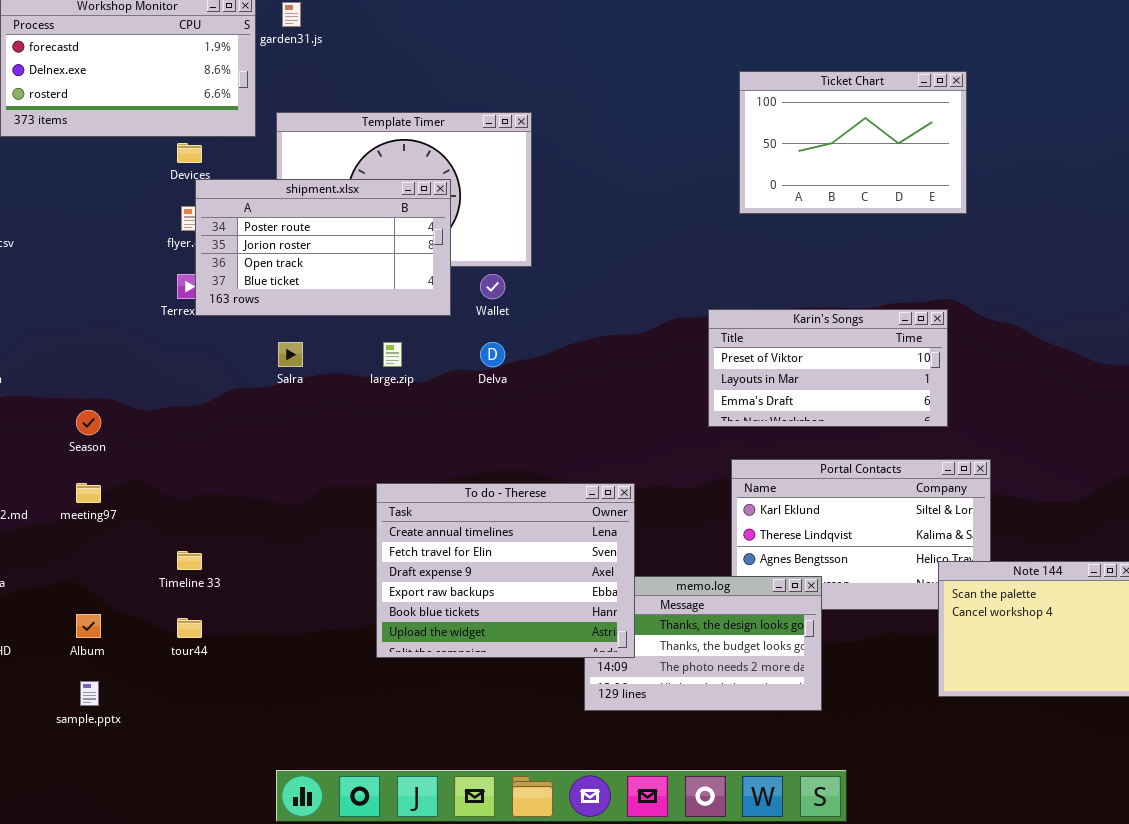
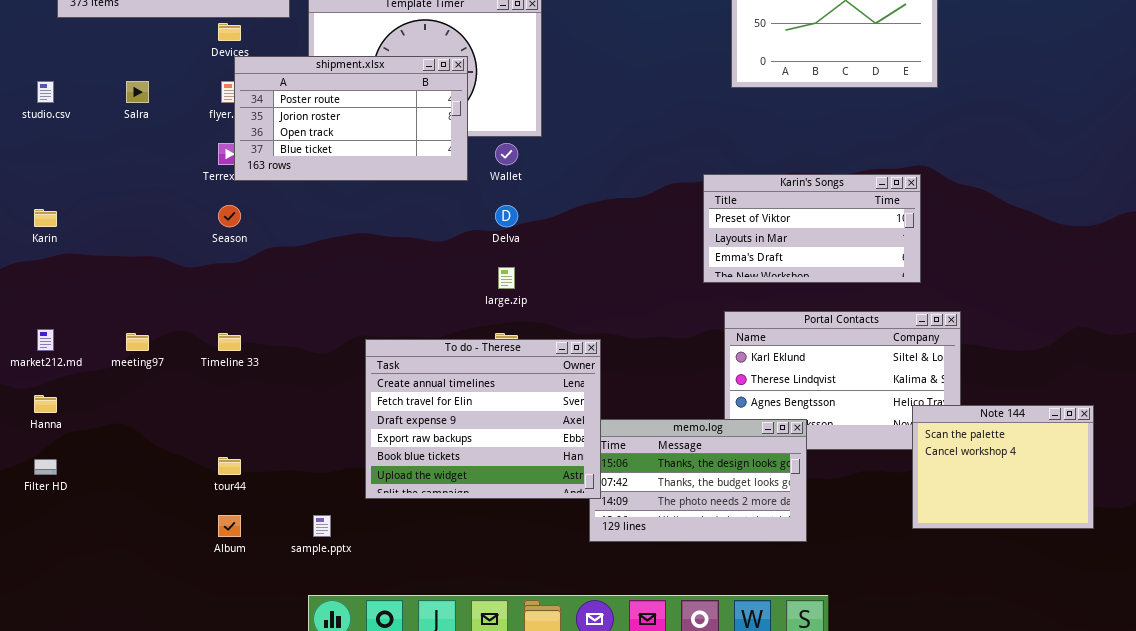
Salra: [278,342,303,367] -> [126,81,149,103], moved
large.zip: [383,342,402,367] -> [498,267,515,289], moved
Season: [76,410,101,435] -> [218,205,241,227], moved
To do - Therese: [376,483,635,658] -> [365,339,601,499], moved
Timeline 33: [177,551,202,570] -> [218,333,241,351], moved
Album: [76,614,101,638] -> [218,515,241,537], moved
sample.pptx: [80,681,99,706] -> [313,515,331,537], moved

